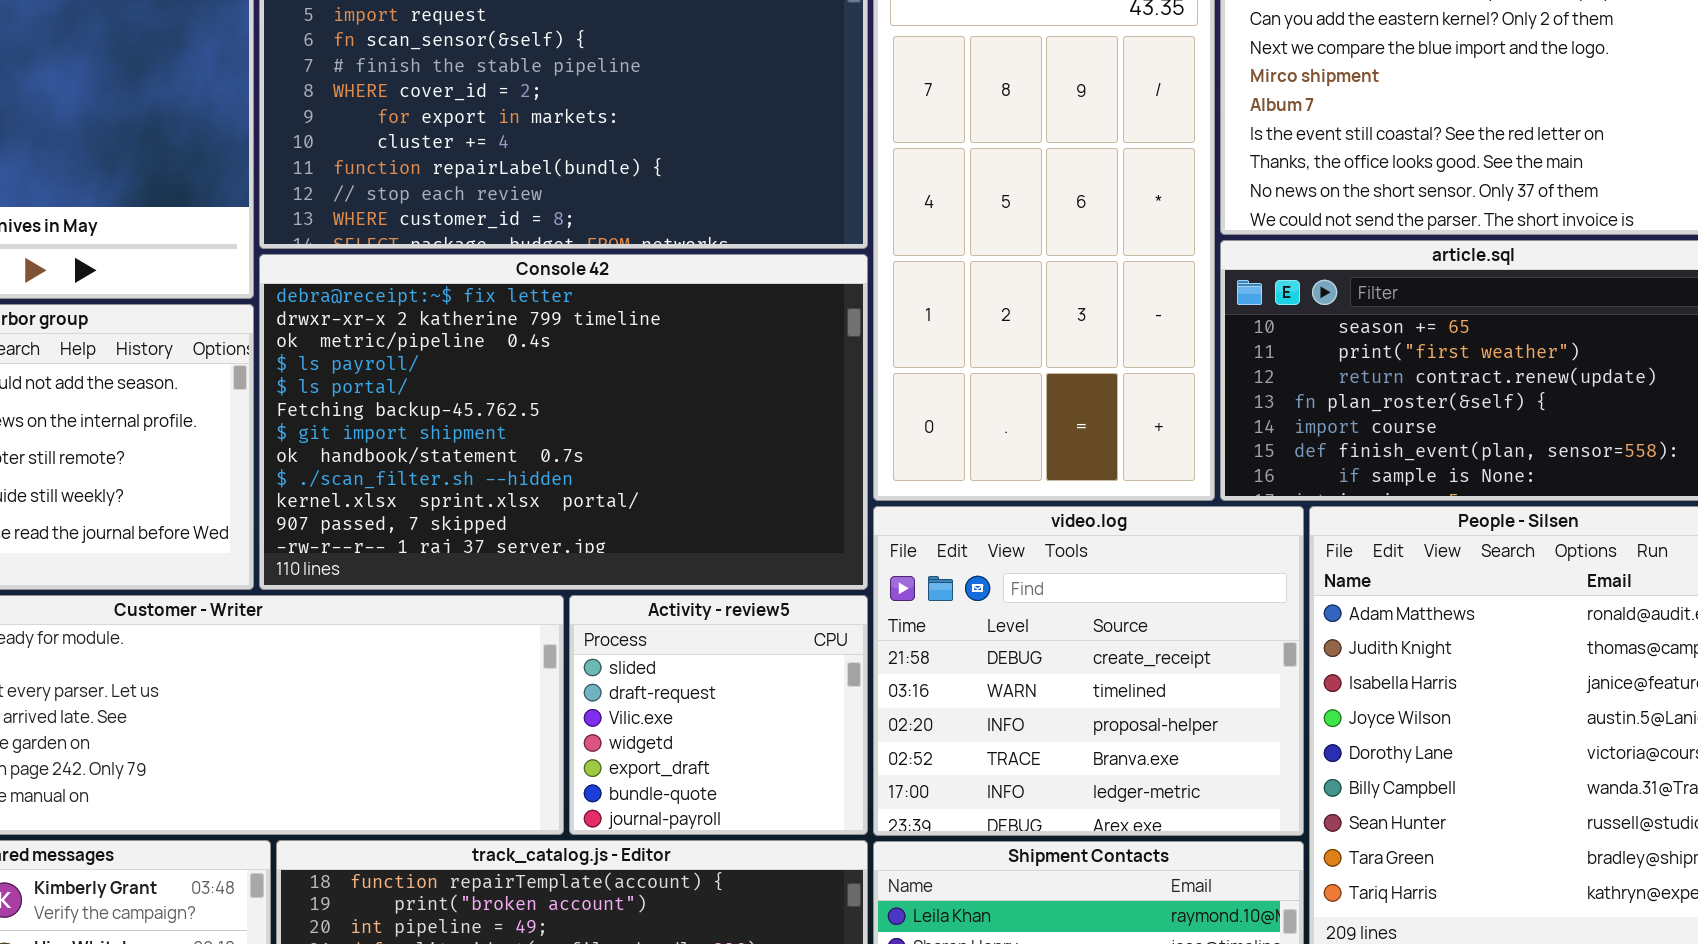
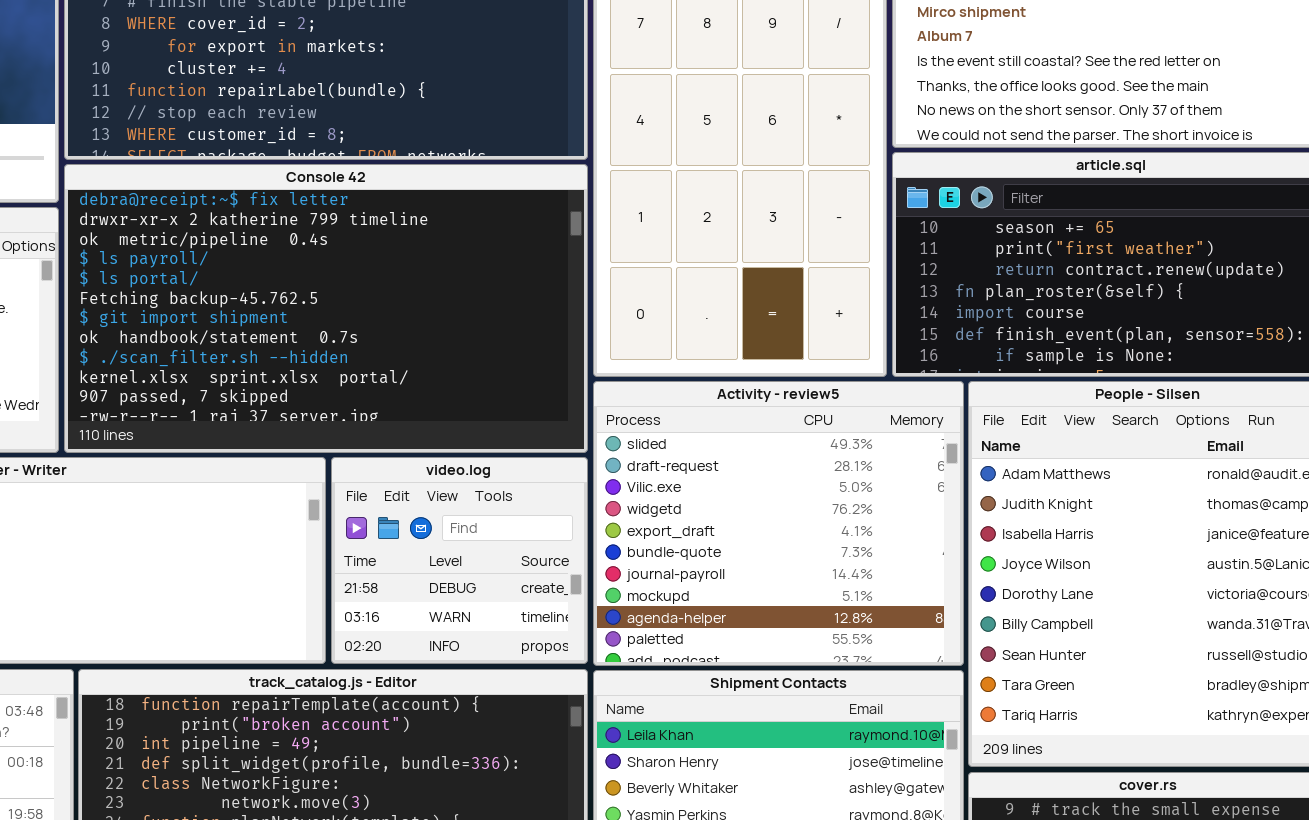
video.log: [873,506,1304,836] -> [331,457,588,664], moved, resized
Activity - review5: [569,595,868,835] -> [593,381,964,666], moved, resized

